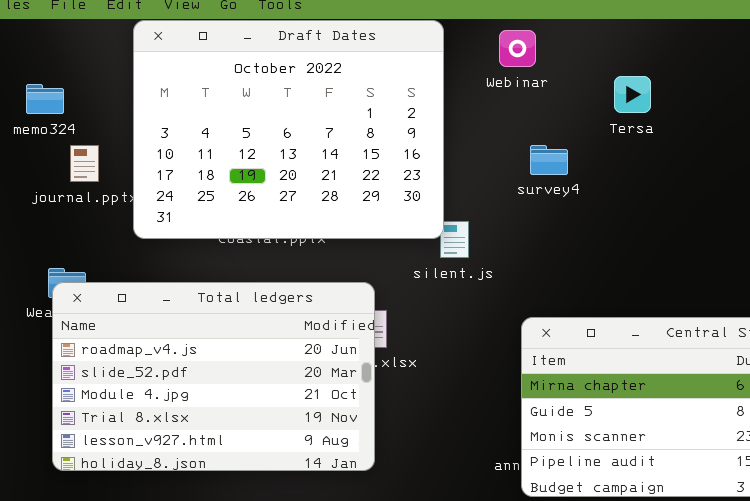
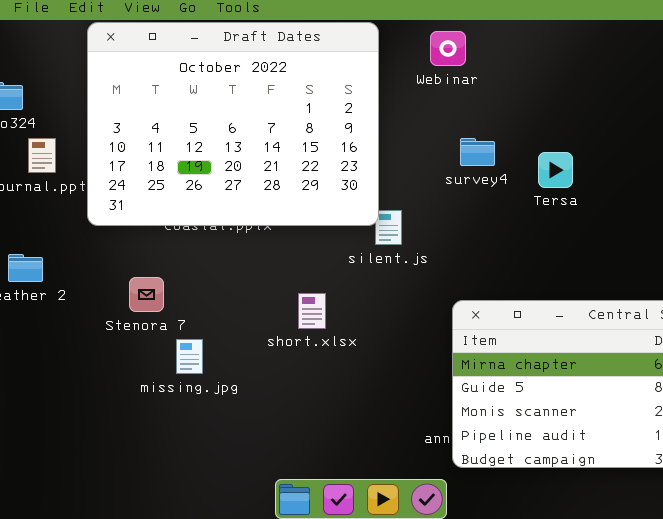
Tersa: [614,76,651,113] -> [538,152,573,188], moved
Total ledgers: [52,282,375,471] -> none, closed

